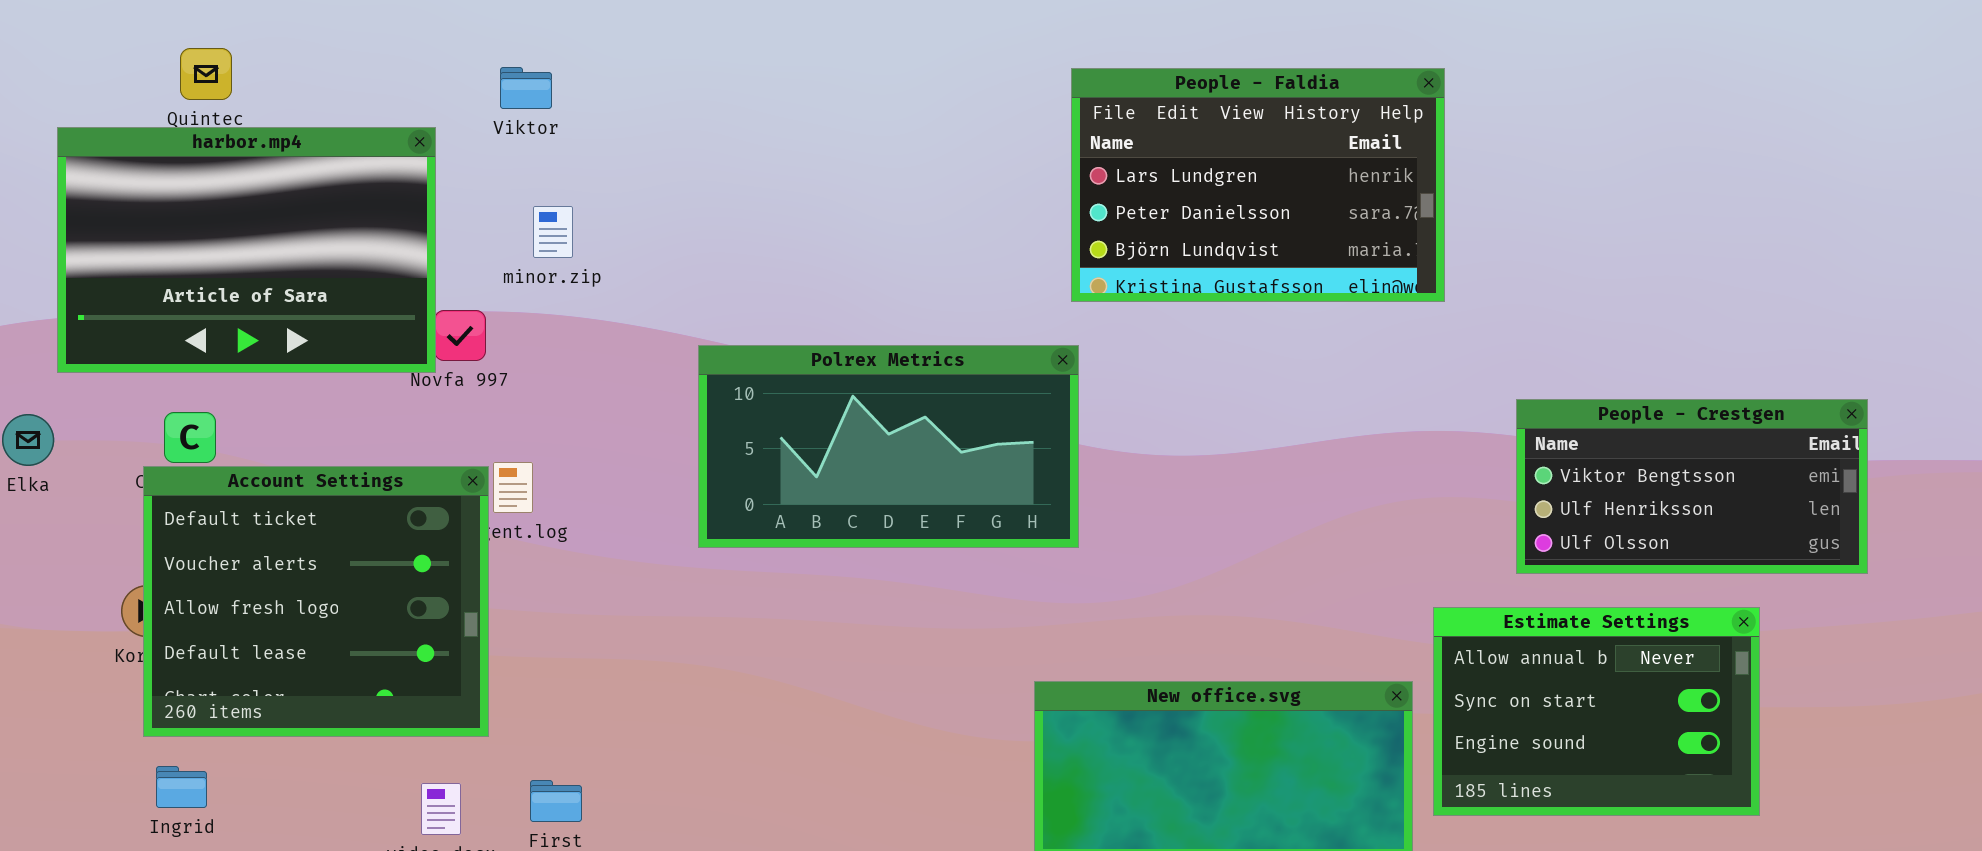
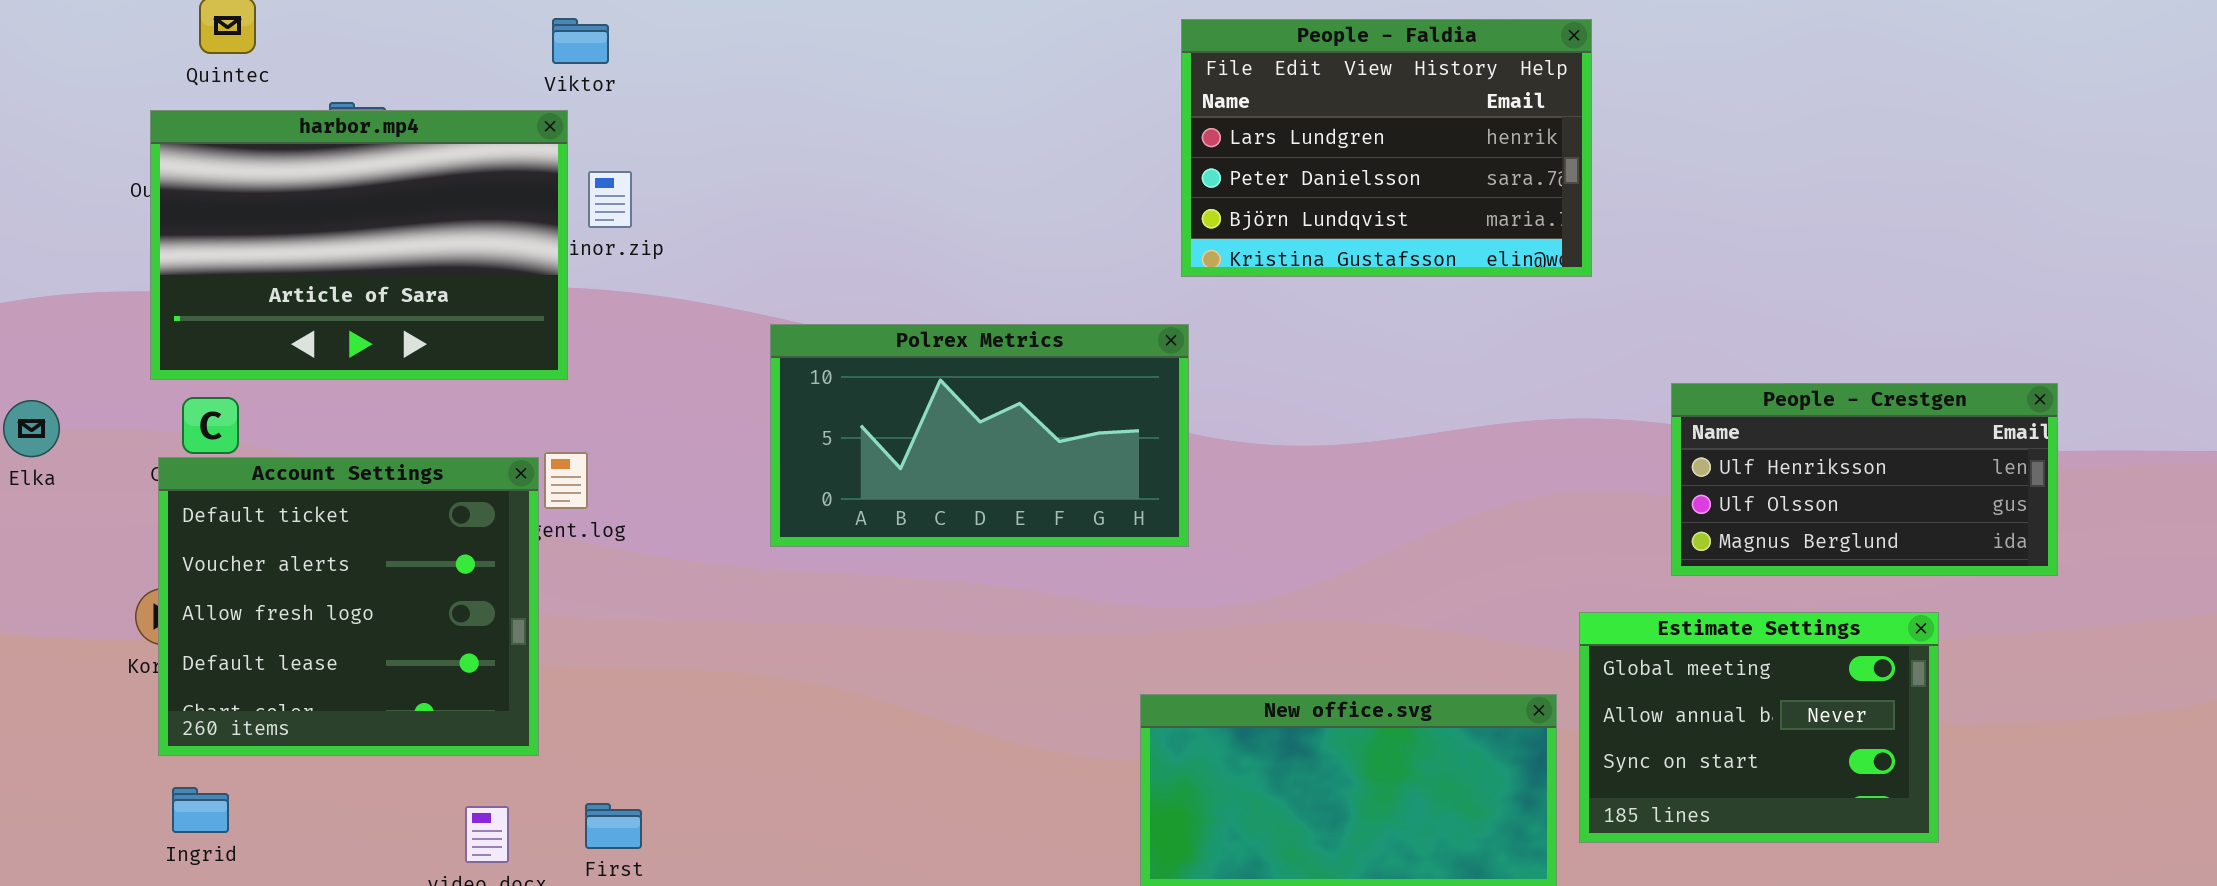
harbor.mp4: [57,127,436,373] -> [150,110,568,380], moved
People - Crestgen: [1516,399,1868,574] -> [1671,383,2058,576], scrolled down 1 row
Estimate Settings: [1433,607,1760,816] -> [1579,612,1939,843], scrolled up 1 row

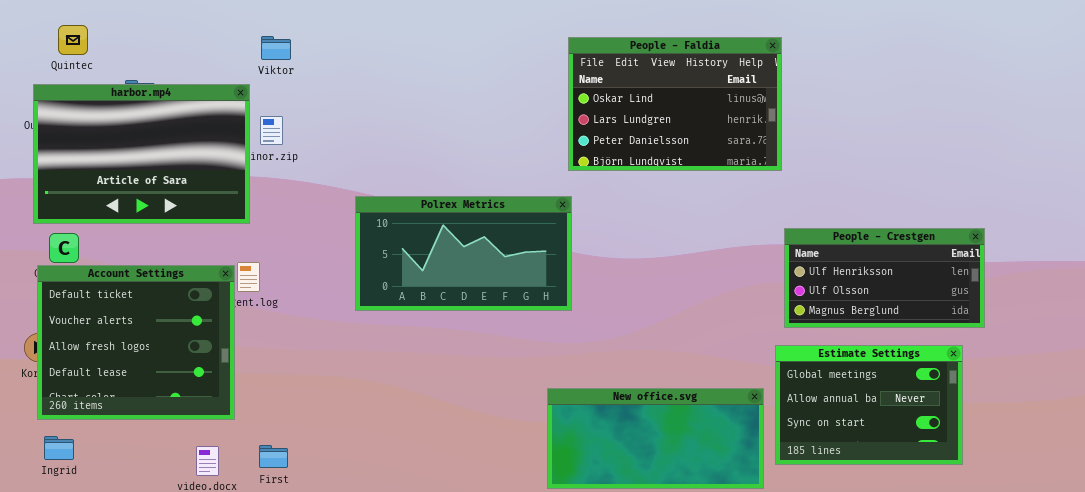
Viktor: [552,18,609,64] -> [261,36,291,60], moved
People - Faldia: [1181,19,1592,277] -> [568,37,782,171], scrolled up 1 row
People - Crestgen: [1671,383,2058,576] -> [784,228,985,328], moved

